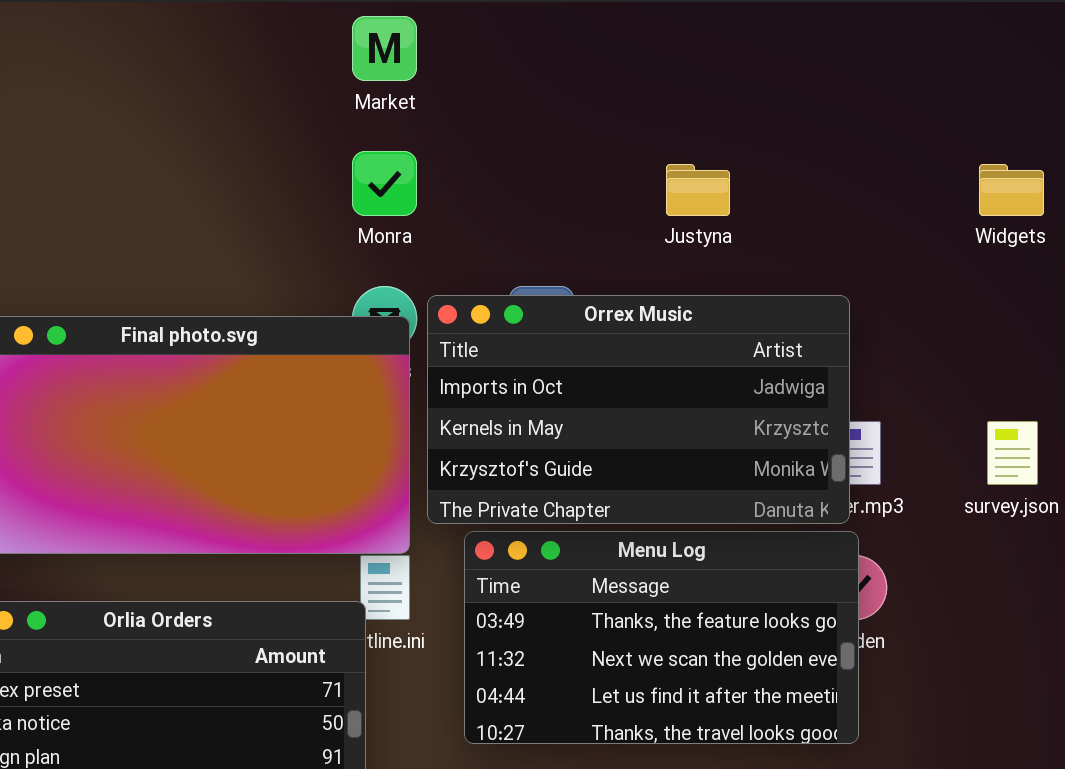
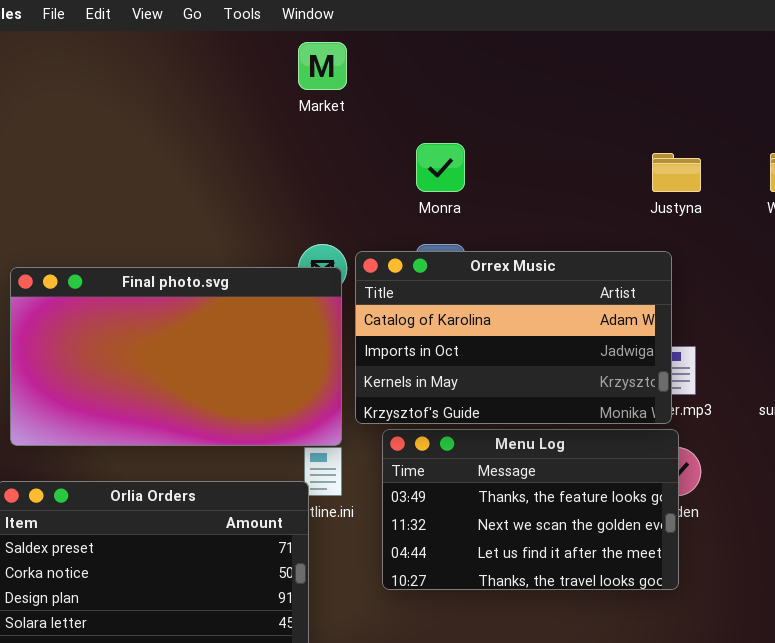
Monra: [352,151,417,216] -> [416,143,465,192], moved
Justyna: [666,164,730,216] -> [652,153,701,192], moved
Orrex Music: [427,295,850,524] -> [355,251,672,424], scrolled up 1 row

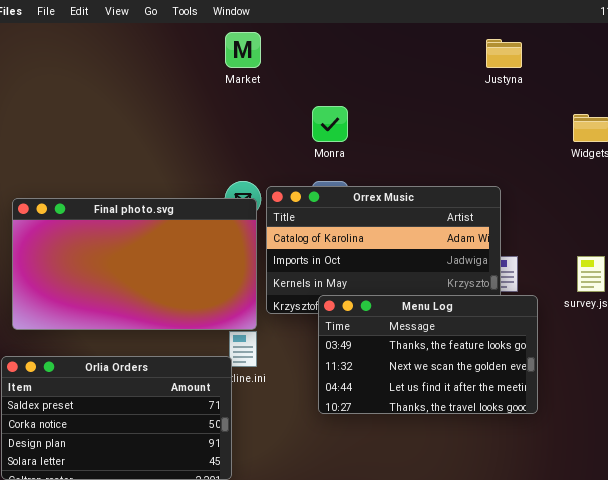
Justyna: [652,153,701,192] -> [486,39,522,68], moved
Menu Log: [382,429,679,590] -> [318,295,538,414], moved

